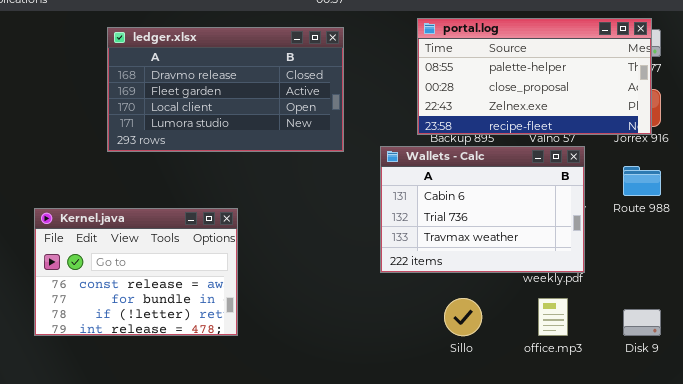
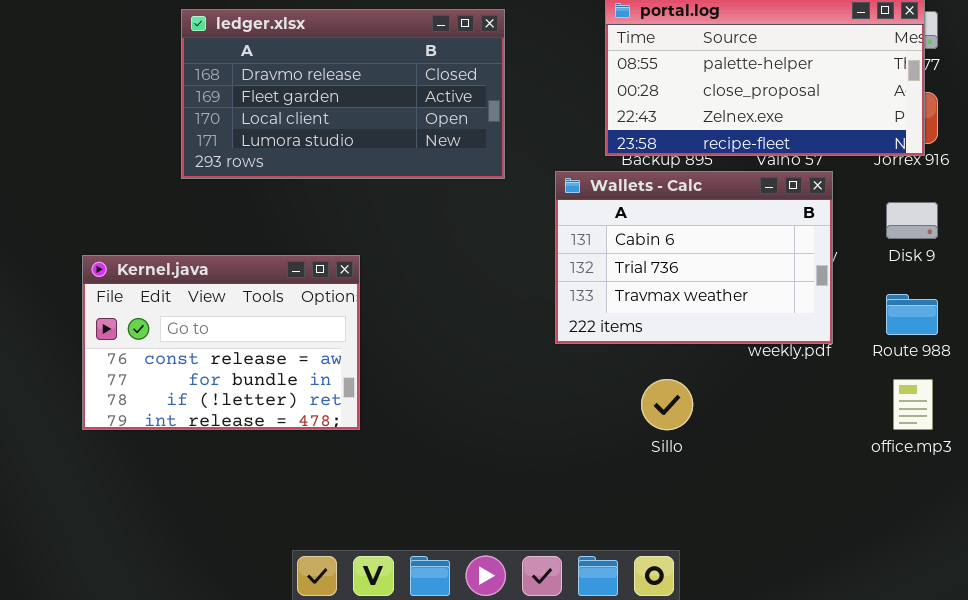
Route 988: [623,166,661,196] -> [886,294,938,335], moved
office.mp3: [538,298,568,336] -> [893,379,933,430], moved
Disk 9: [623,309,661,336] -> [886,202,938,239], moved

